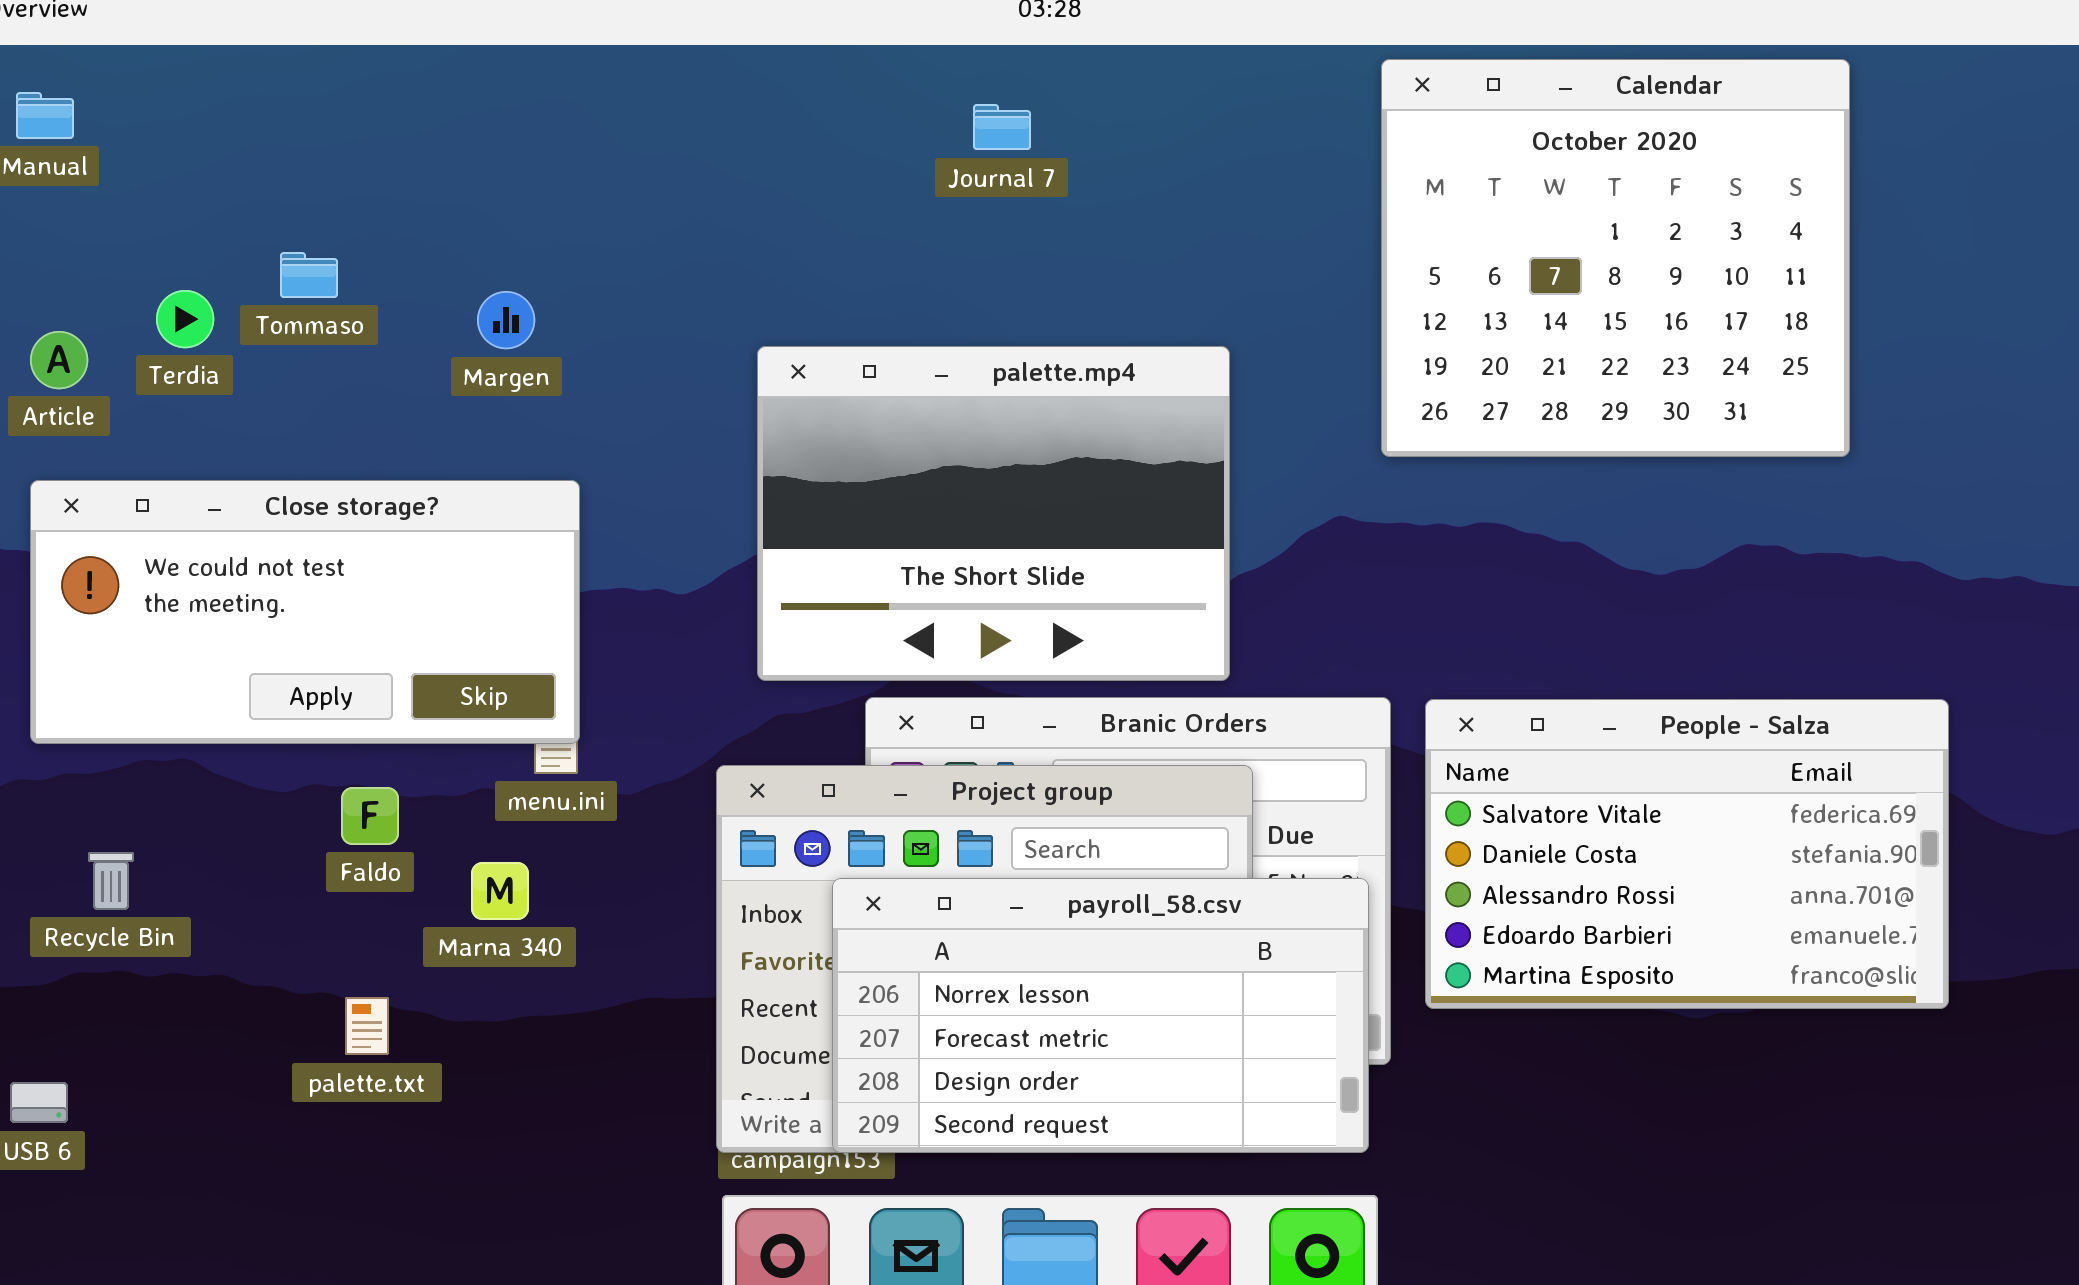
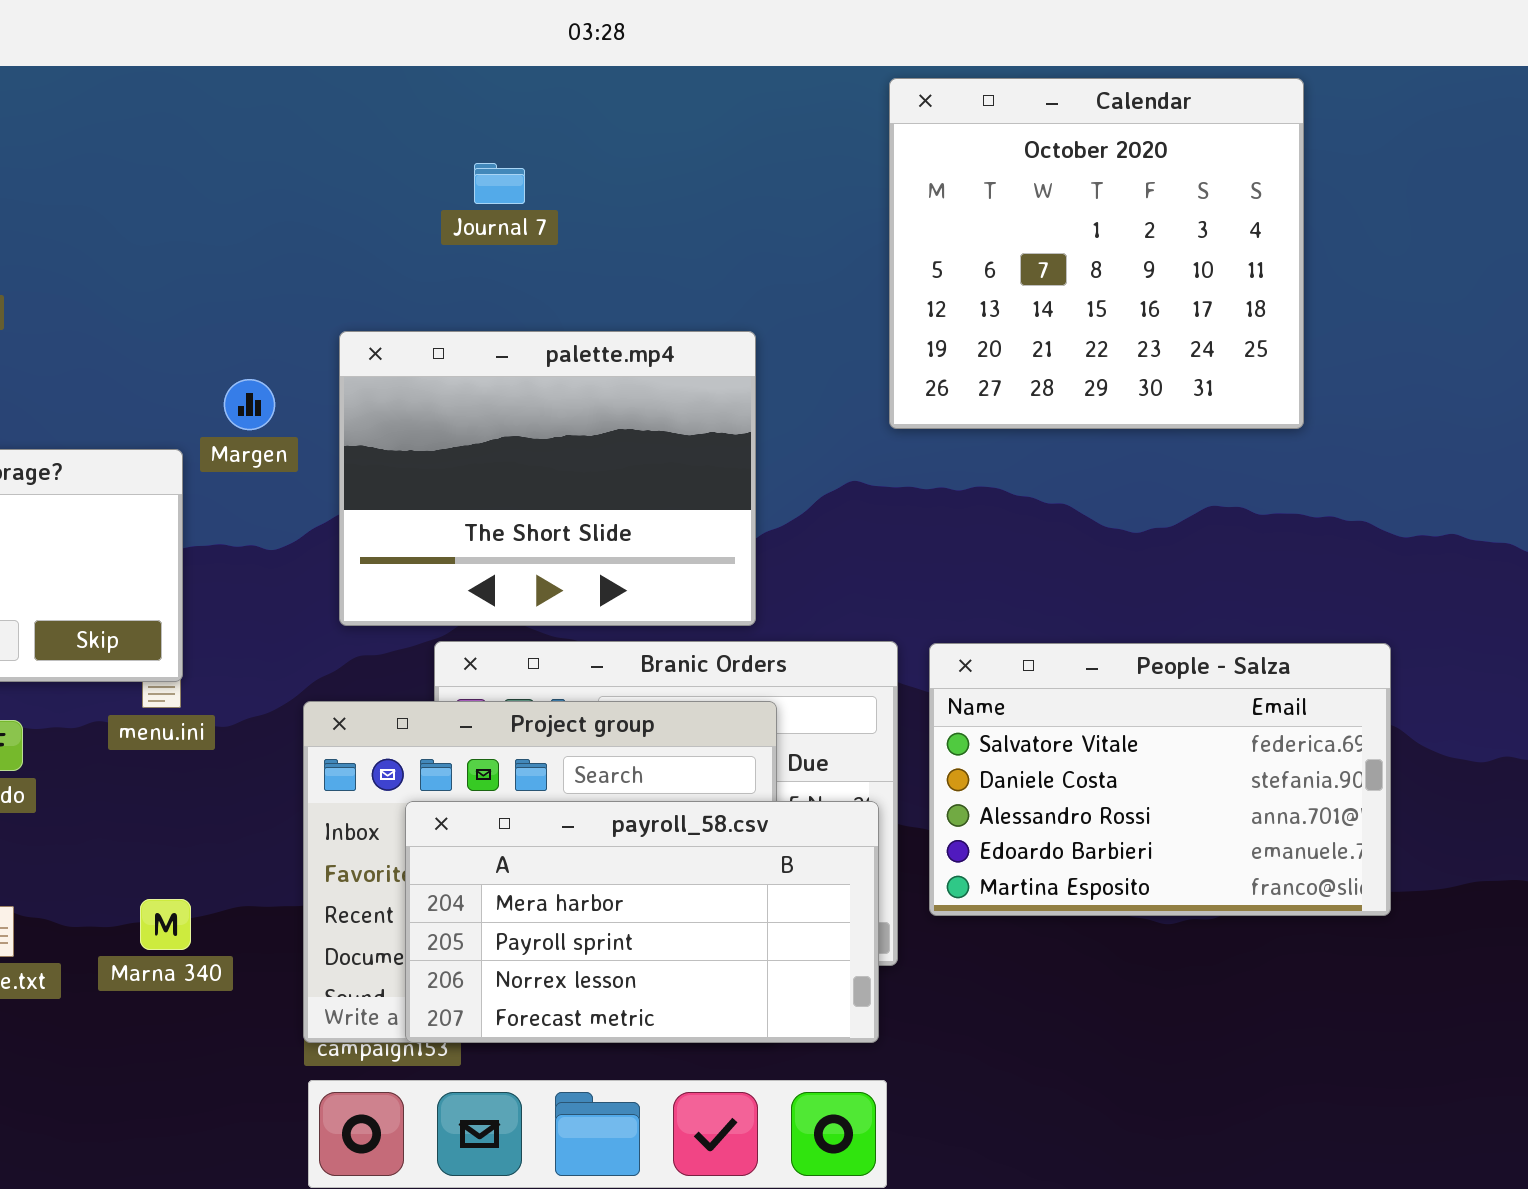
Journal 7: [973,104,1031,150] -> [474,163,525,204], moved
Margen: [477,291,535,349] -> [224,379,275,430], moved
Marna 340: [471,862,529,920] -> [140,899,191,950], moved
payroll_58.csv: [832,878,1369,1153] -> [405,801,879,1043], scrolled up 2 rows

